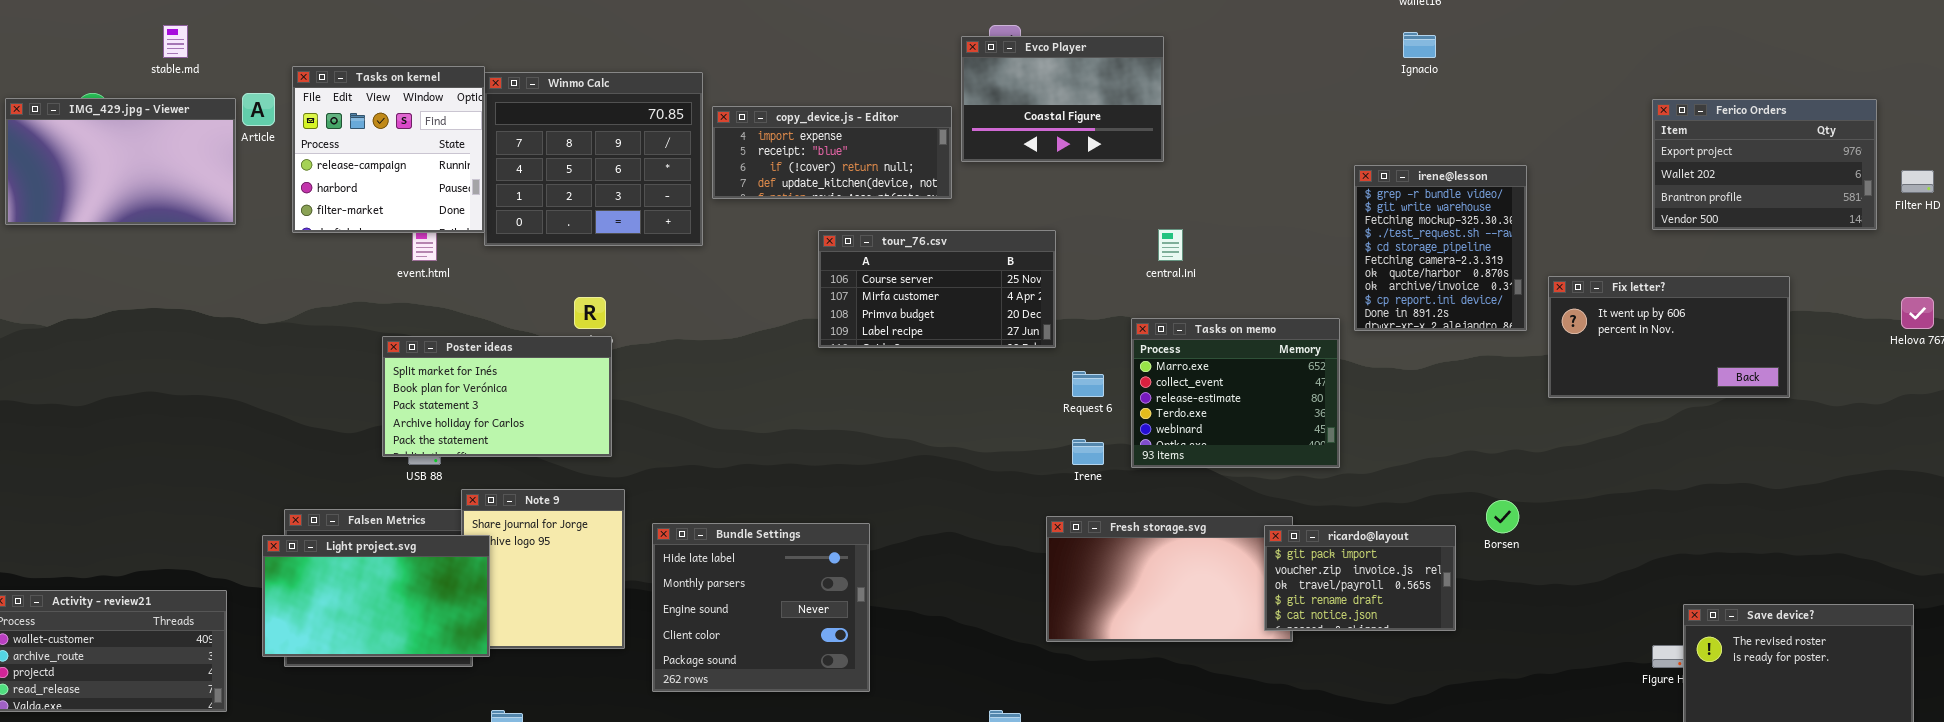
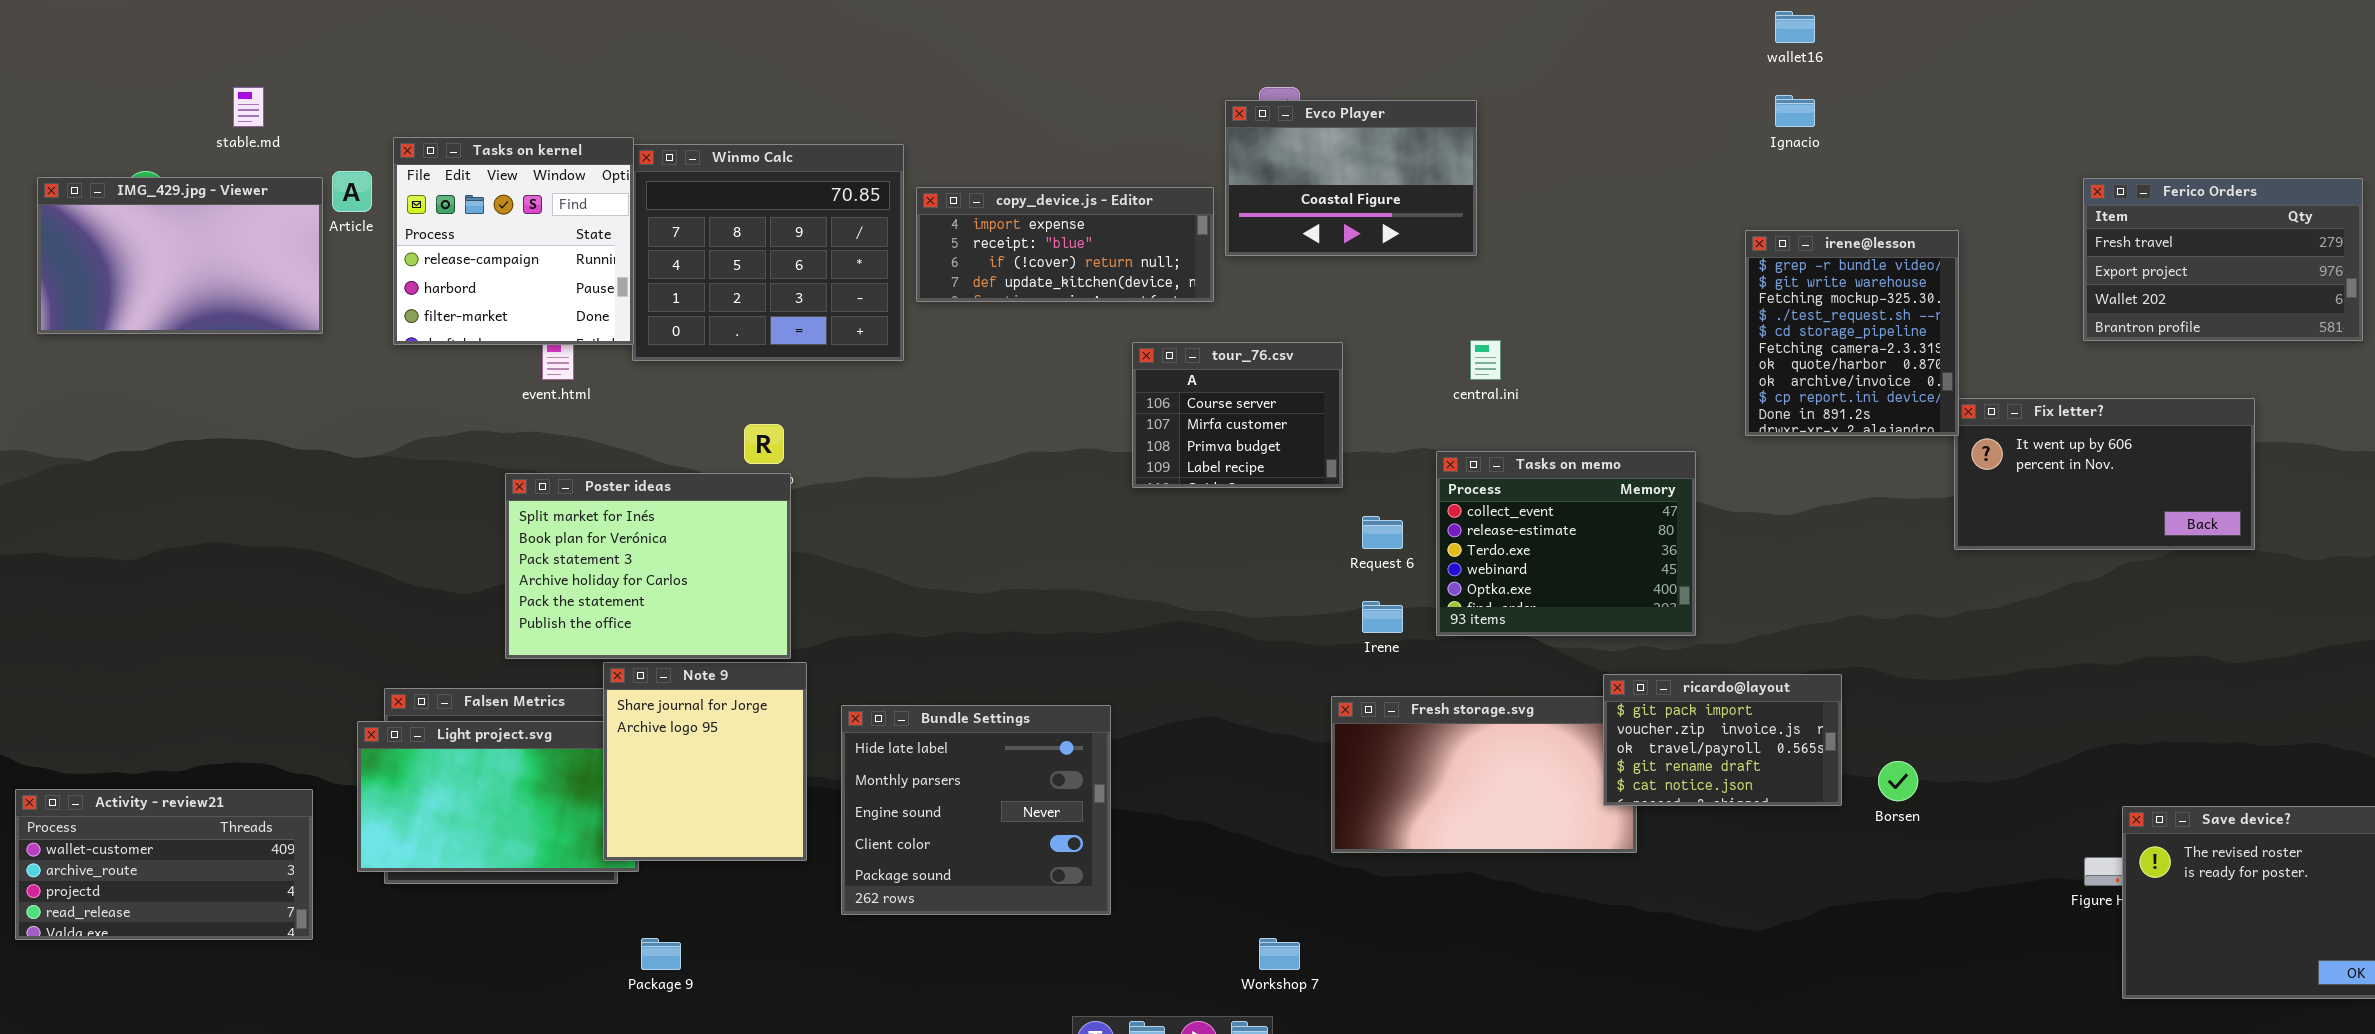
Ferico Orders: [1652,99,1877,230] -> [2083,178,2363,341], scrolled up 1 row
irene@lesson: [1354,165,1527,331] -> [1745,230,1959,436], moved
tour_76.csv: [818,230,1056,348] -> [1132,342,1343,488], resized
Tasks on memo: [1131,318,1340,468] -> [1436,451,1696,636], scrolled down 1 row
Poster ideas: [382,336,612,457] -> [505,473,791,659], resized
Note 9: [461,489,625,649] -> [603,662,807,861], raised
Borsen: [1486,500,1519,533] -> [1878,761,1918,801], moved
ricardo@layout: [1264,525,1456,631] -> [1603,674,1842,806], moved

